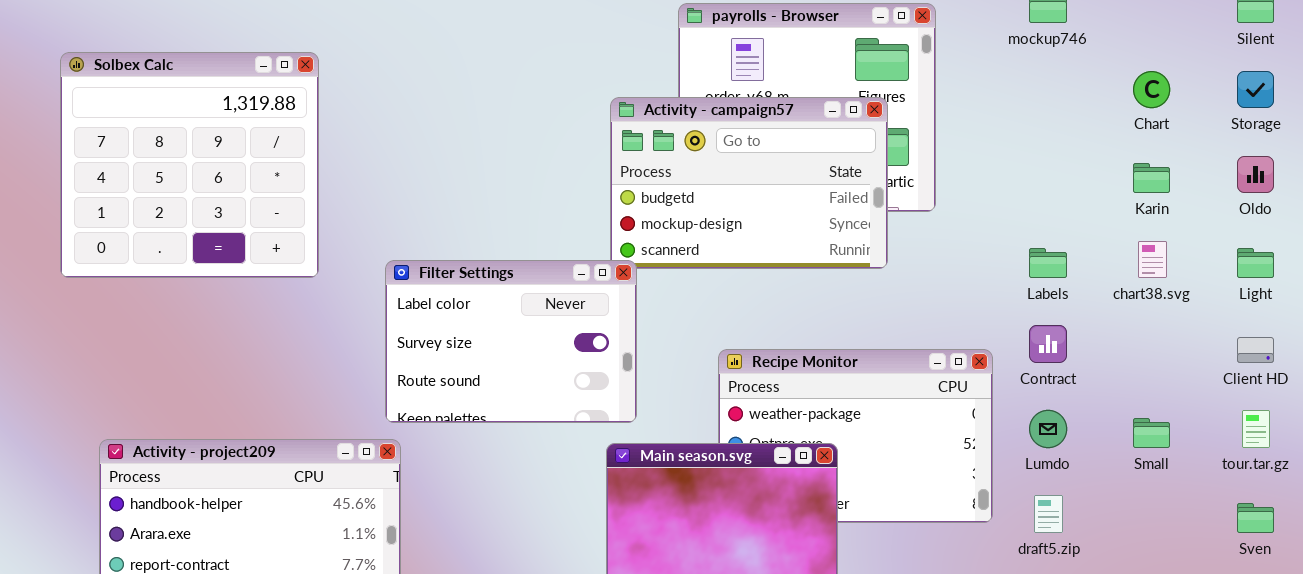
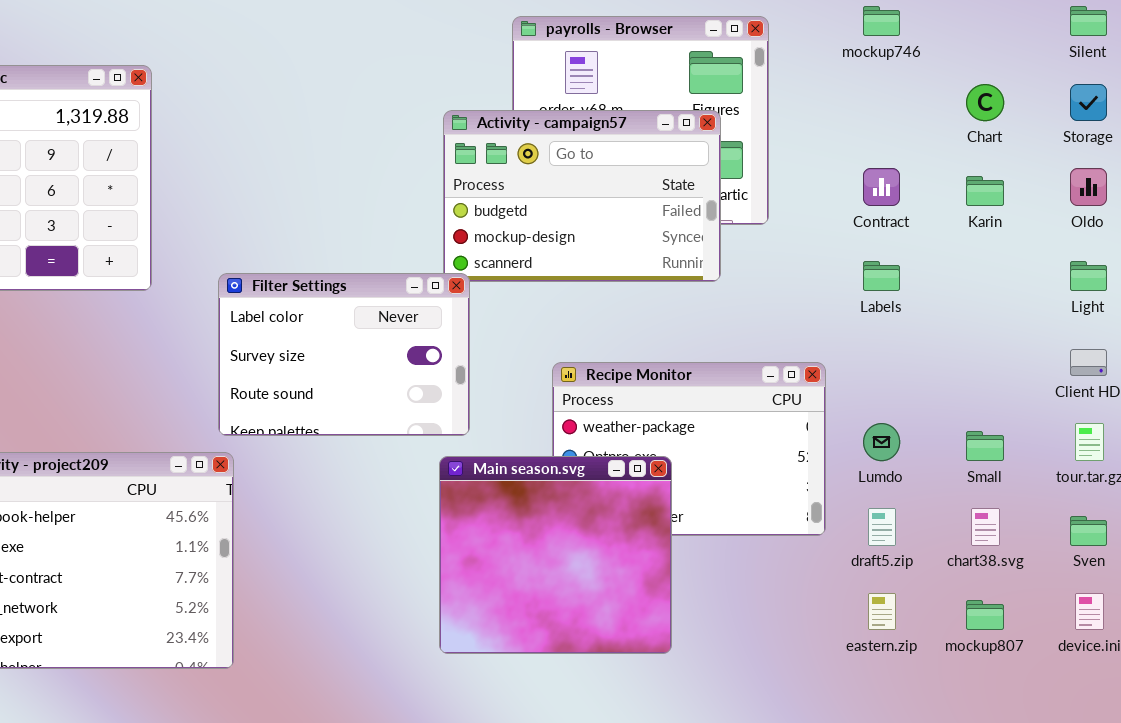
chart38.svg: [1138,241,1167,278] -> [971,508,1000,546], moved
Contract: [1029,325,1067,363] -> [863,168,900,206], moved

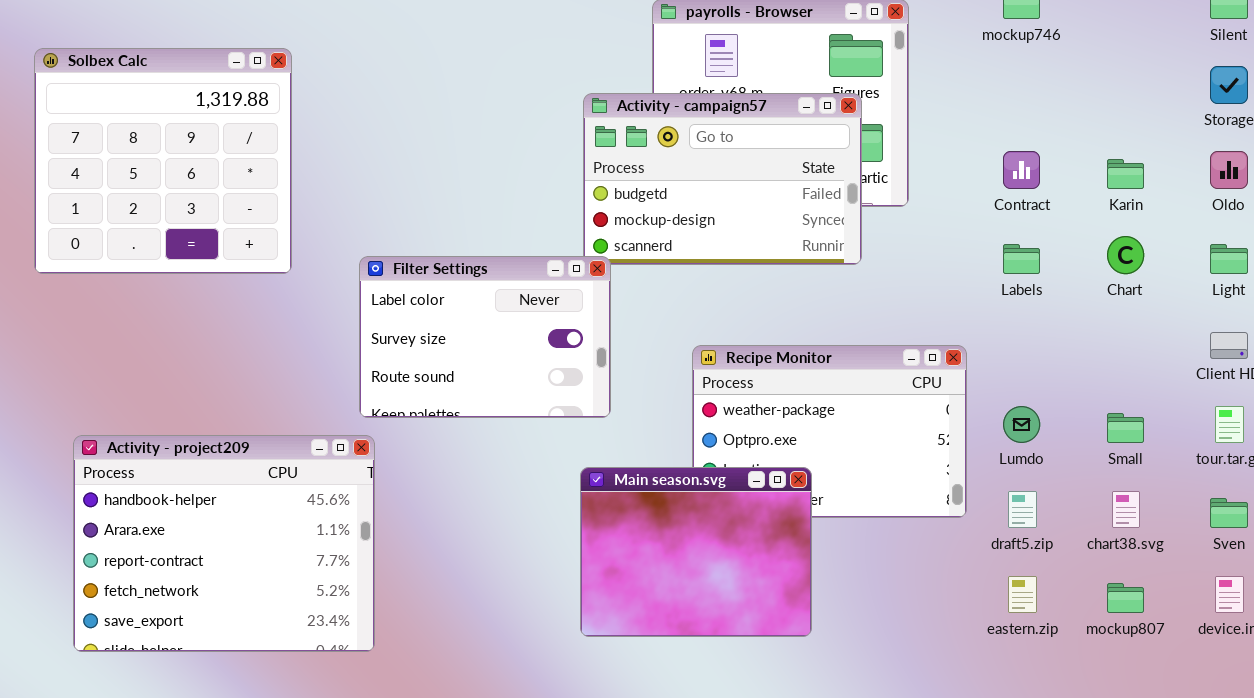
Chart: [966,84,1004,121] -> [1107,236,1144,274], moved
Main season.svg: [439,456,672,654] -> [580,467,812,637], resized

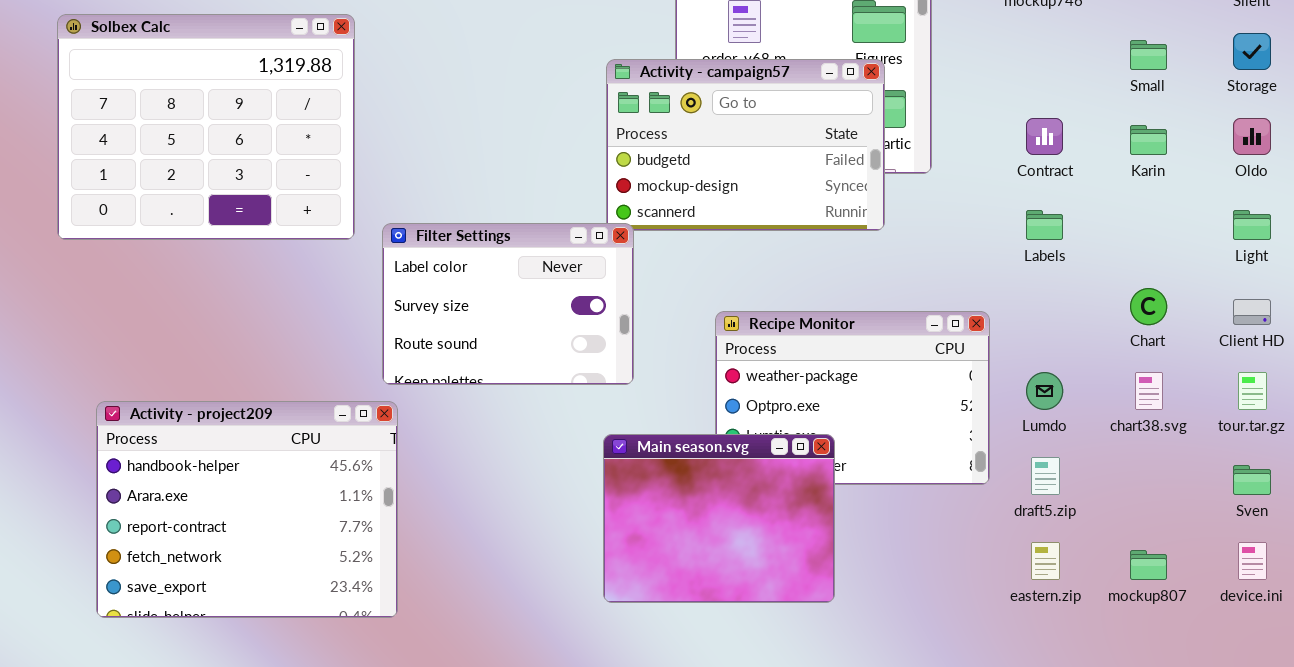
Solbex Calc: [34,48,292,274] -> [57,14,355,240], resized
Chart: [1107,236,1144,274] -> [1130,288,1167,325], moved
Small: [1107,413,1144,443] -> [1130,40,1167,70], moved
chart38.svg: [1112,491,1140,528] -> [1135,372,1163,410], moved

